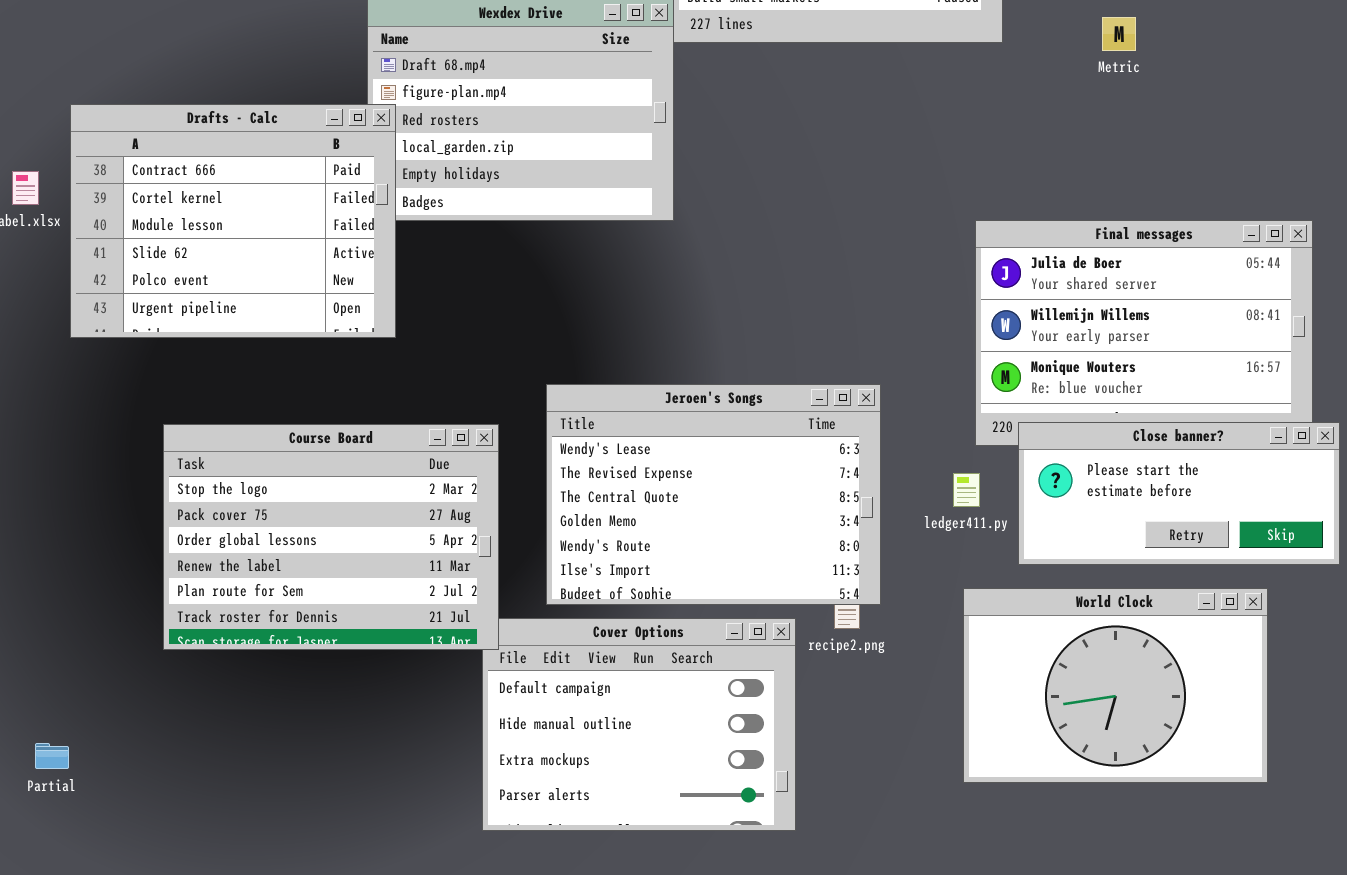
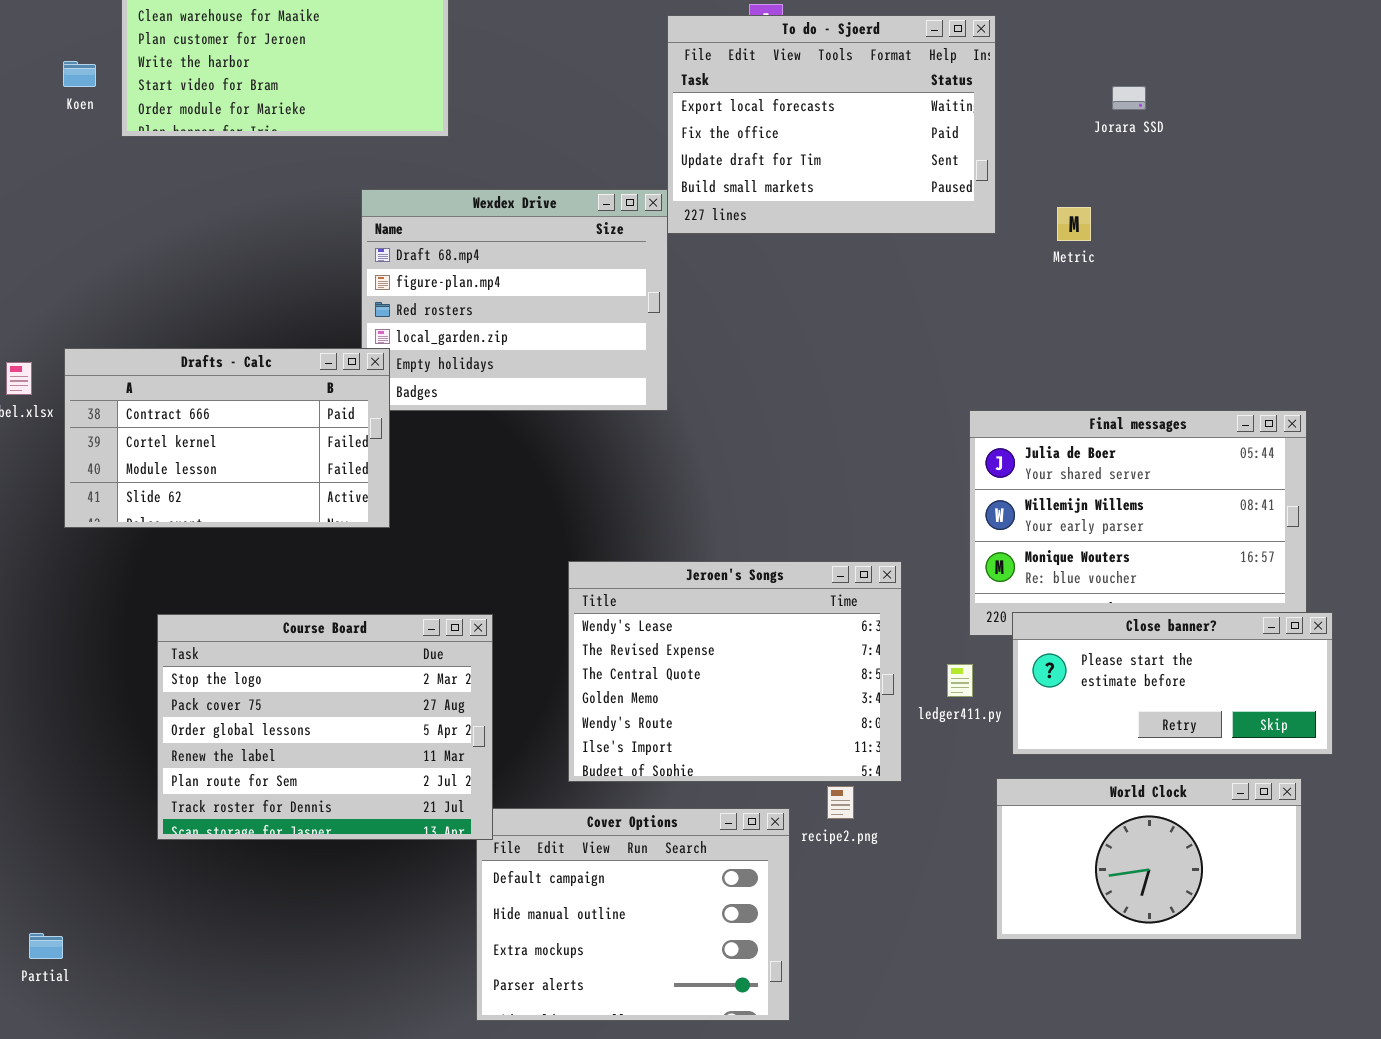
Metric: [1102,17,1136,51] -> [1057,207,1091,241], moved
Drafts - Calc: [70,104,396,338] -> [64,348,390,528], resized
Jeroen's Songs: [546,384,881,605] -> [568,561,902,782], moved
World Clock: [963,588,1268,783] -> [996,778,1302,940], moved, resized

